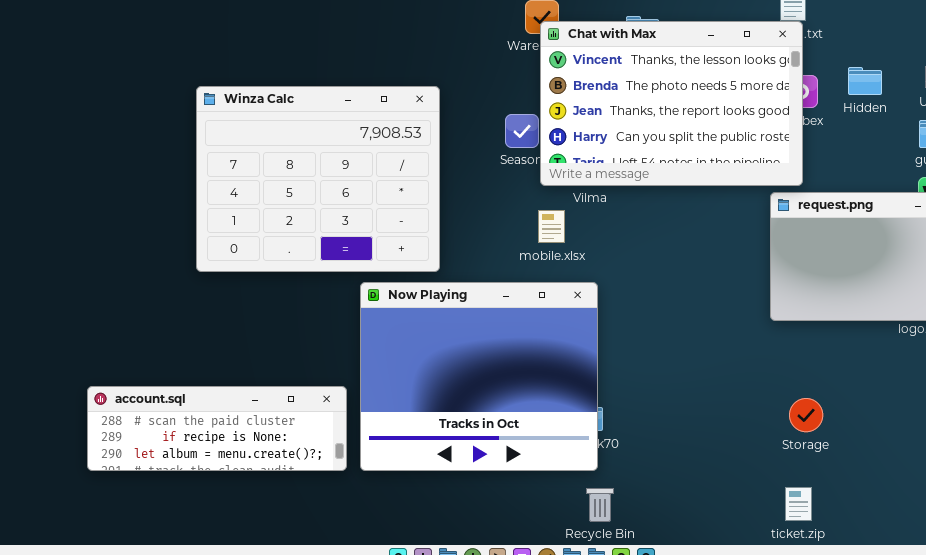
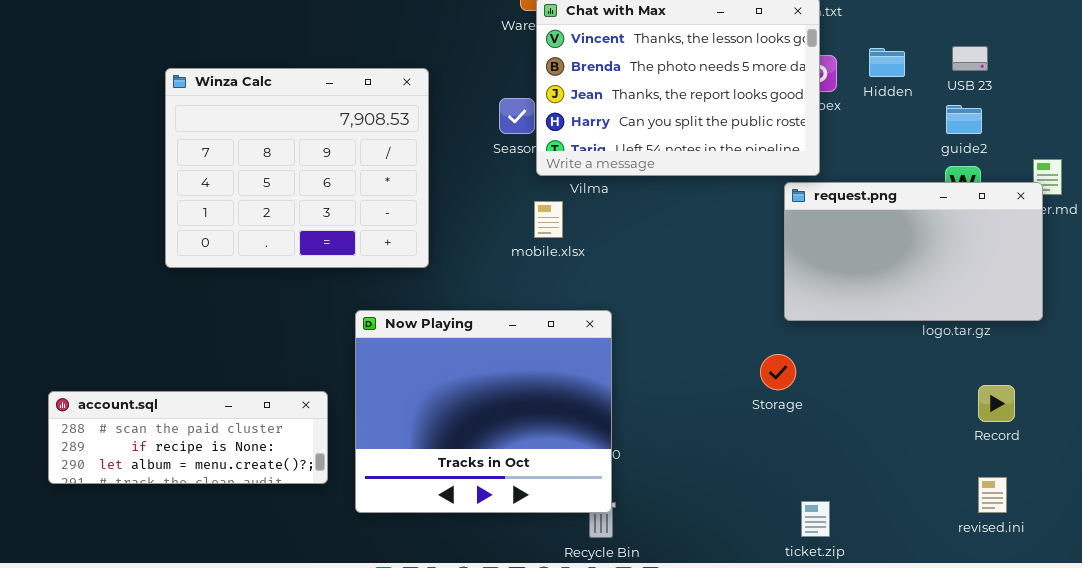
Now Playing: [360,282,598,471] -> [355,310,612,513], moved
Storage: [789,398,823,432] -> [760,354,796,390], moved

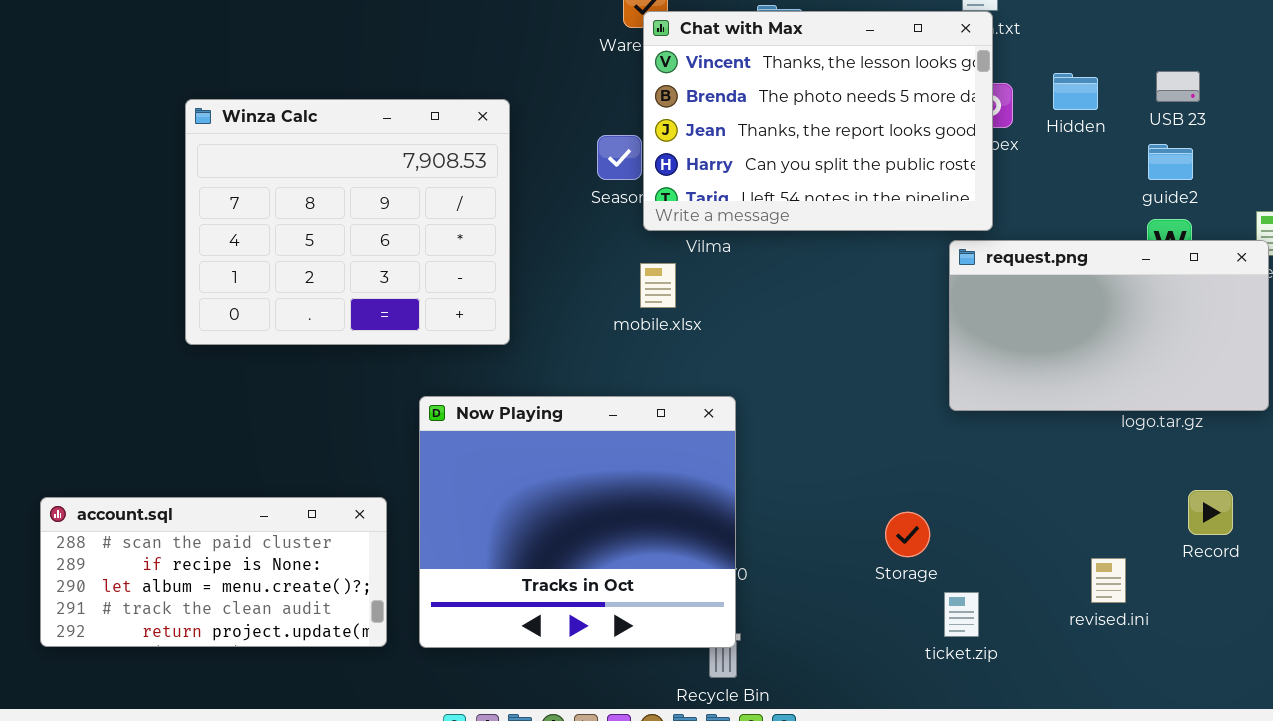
Storage: [760,354,796,390] -> [885,512,930,557], moved
account.sql: [48,391,328,484] -> [40,497,387,647], resized
revised.ini: [978,477,1007,513] -> [1091,558,1126,603], moved
ticket.zip: [801,501,830,537] -> [944,592,979,637], moved

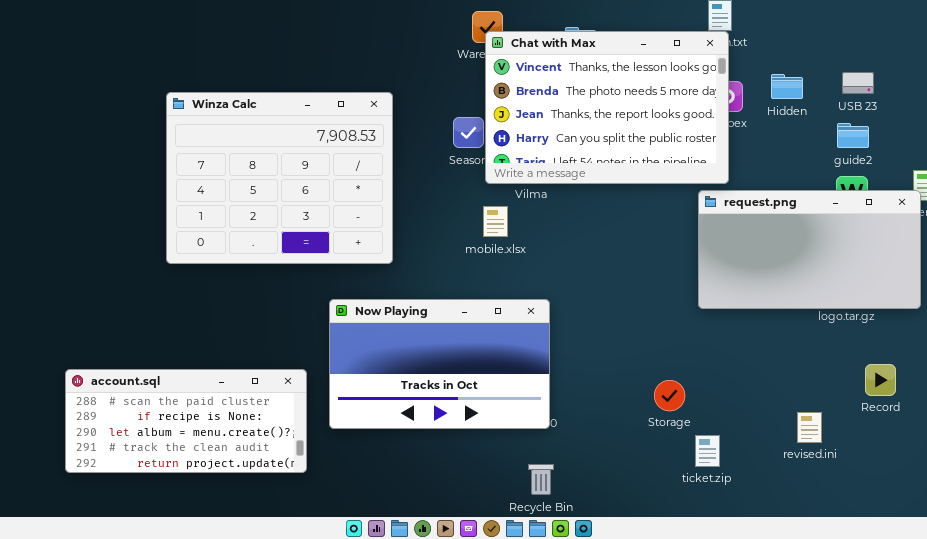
Now Playing: [419,396,736,648] -> [329,299,550,429], resized

